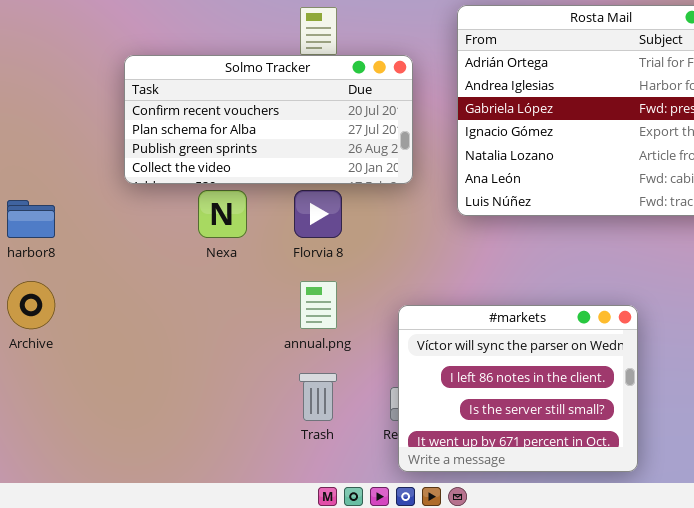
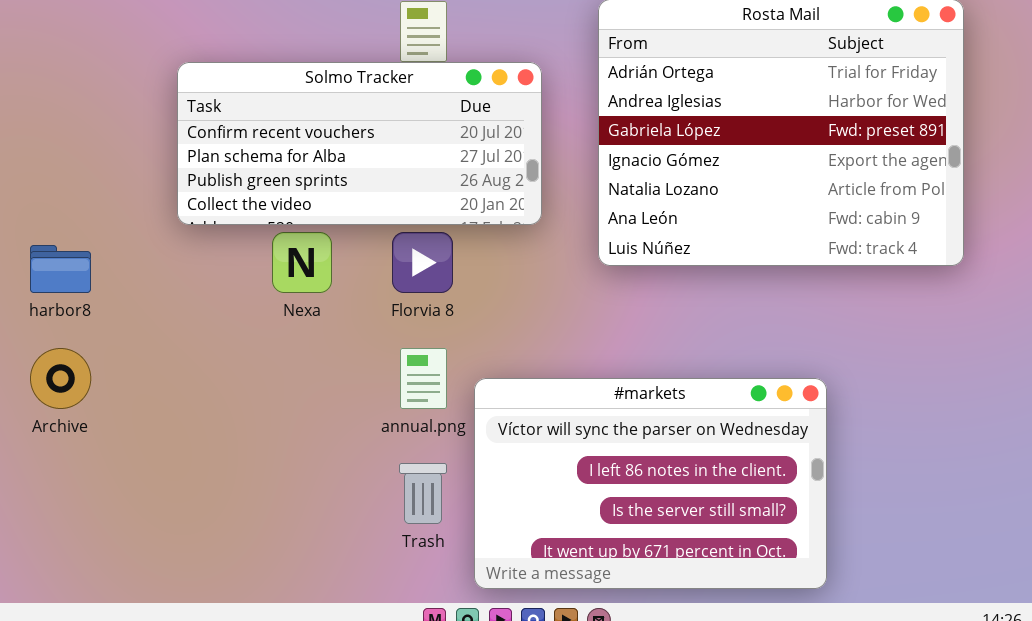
#markets: [398,305,638,472] -> [474,378,827,589], resized

